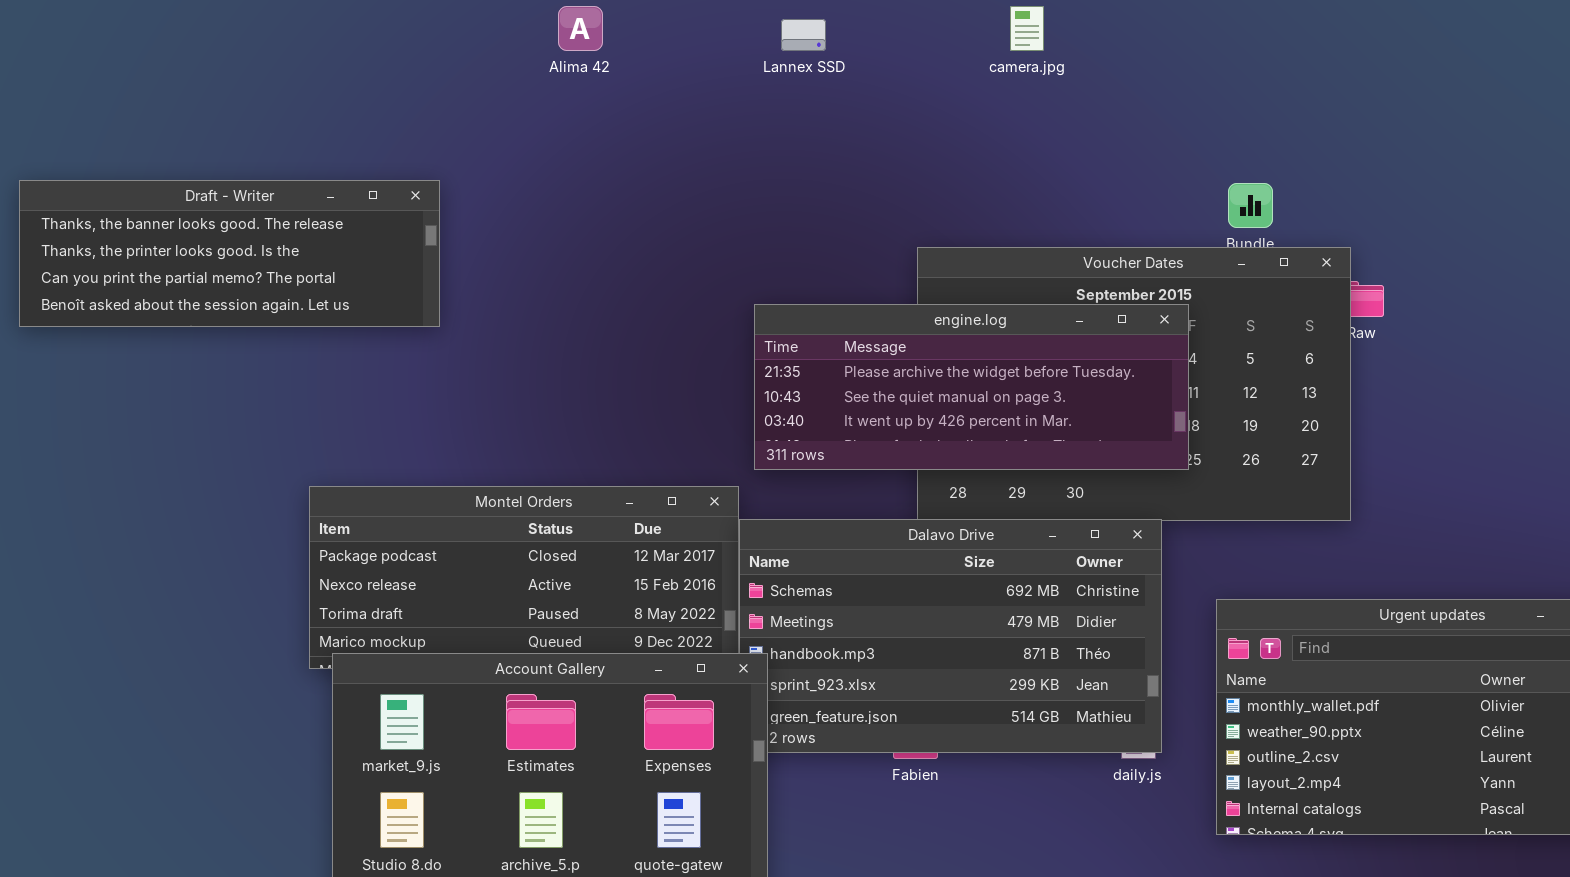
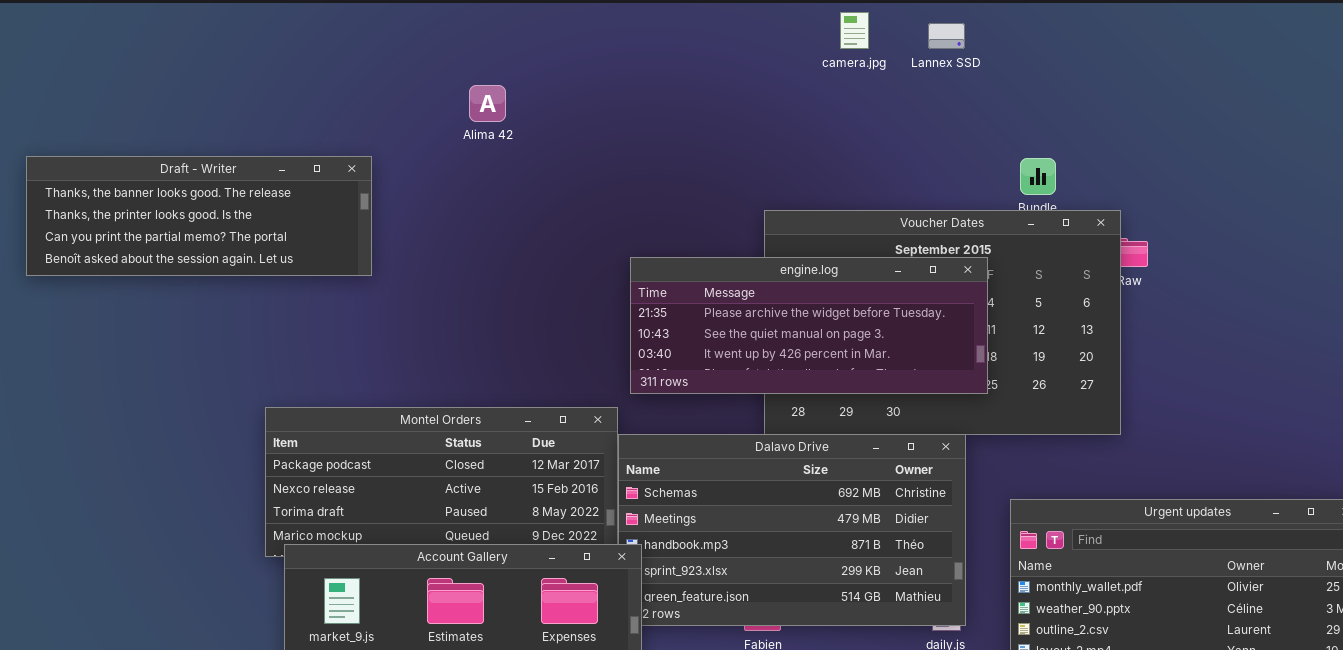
Alima 42: [558,6,603,51] -> [469,85,506,122], moved
Lannex SSD: [781,19,826,51] -> [928,23,965,49], moved

